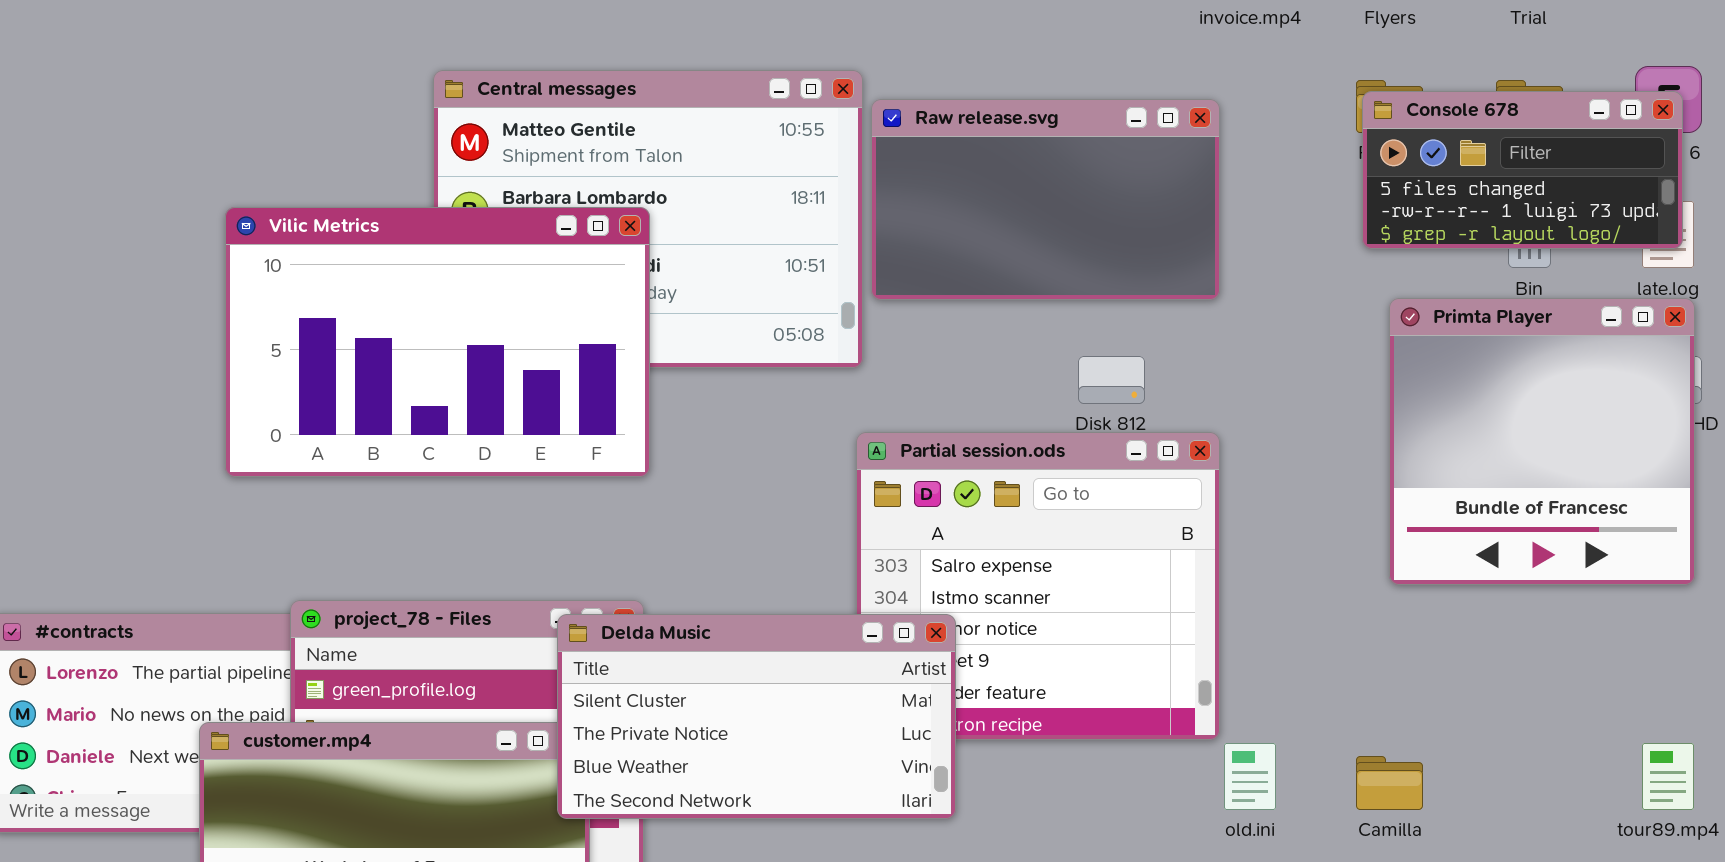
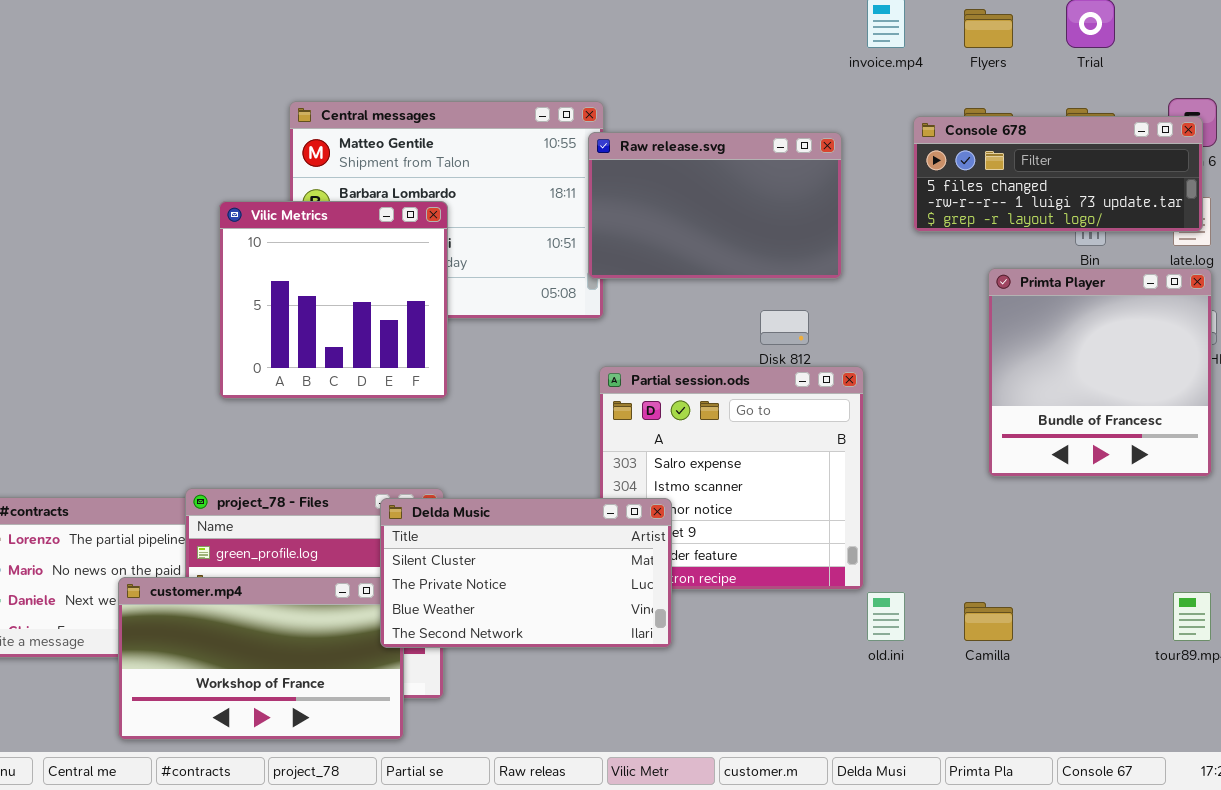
Console 678: [1362,91,1683,249] -> [913,116,1203,232], resized
Raw release.svg: [871,99,1220,300] -> [588,132,842,279], moved
Vilic Metrics: [225,207,650,477] -> [219,201,448,399], resized

